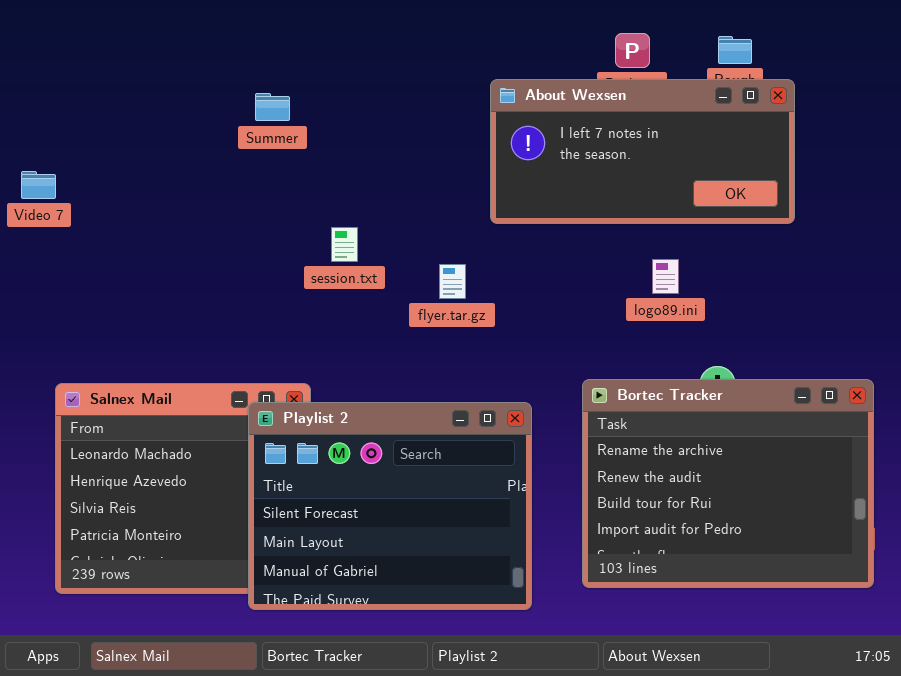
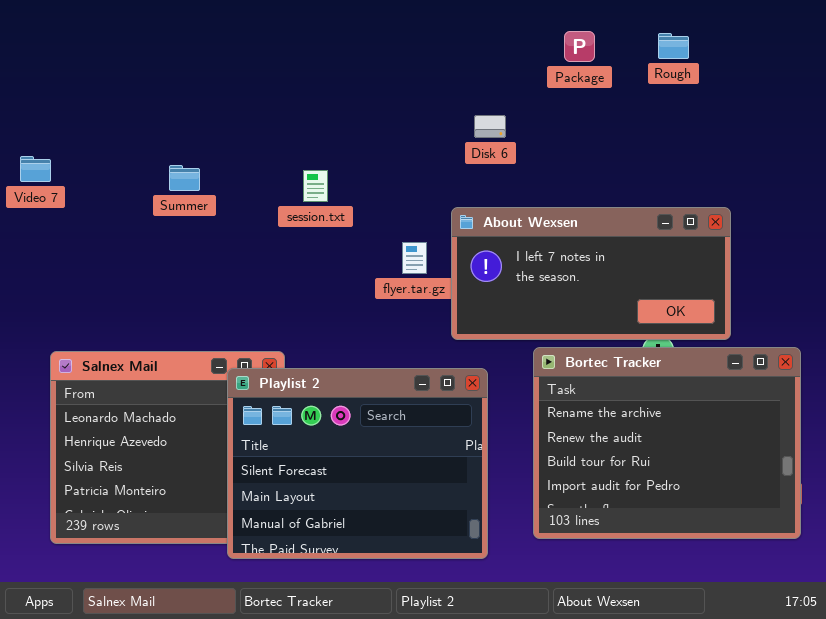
About Wexsen: [490,79,795,224] -> [451,207,731,340], moved
Summer: [255,93,290,121] -> [169,165,200,191], moved
session.txt: [331,227,358,262] -> [303,170,328,202], moved

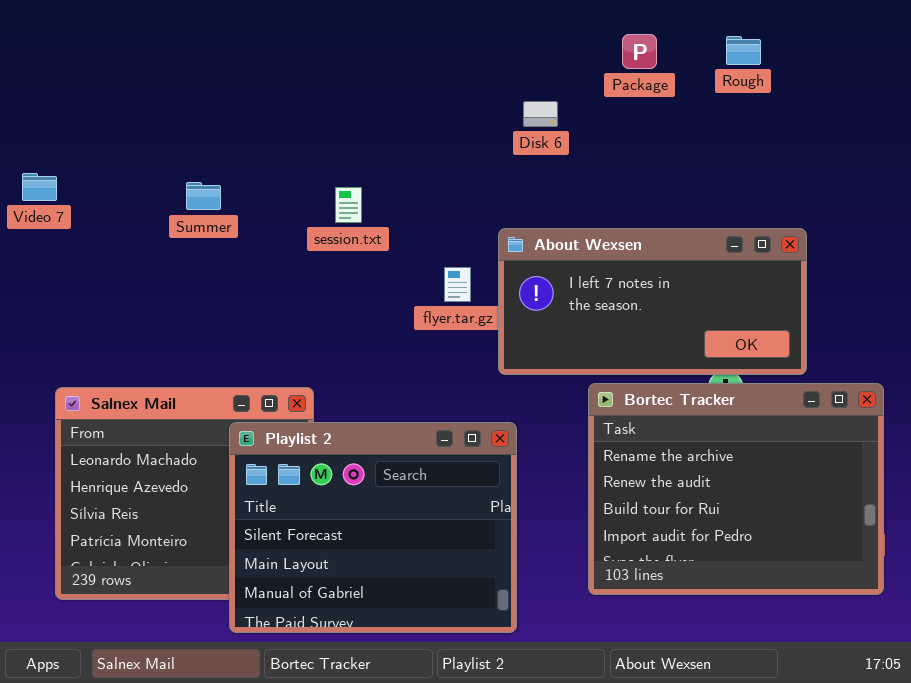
Disk 6: [474,115,506,138] -> [523,101,558,127], moved
Playlist 2: [227,368,488,559] -> [229,422,517,633], moved

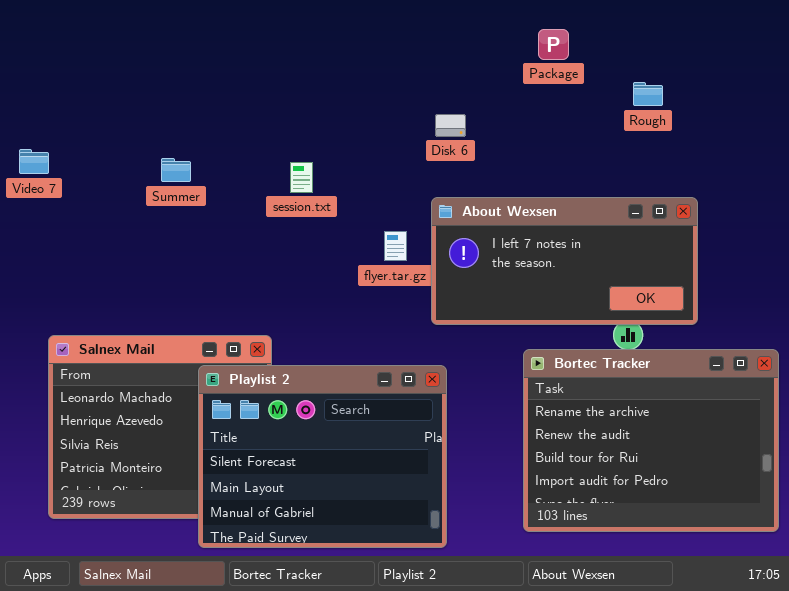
Rough: [726,36,761,65] -> [633,82,663,106], moved
Disk 6: [523,101,558,127] -> [435,114,466,137], moved
Bortec Tracker: [588,383,884,595] -> [523,349,779,532], moved

